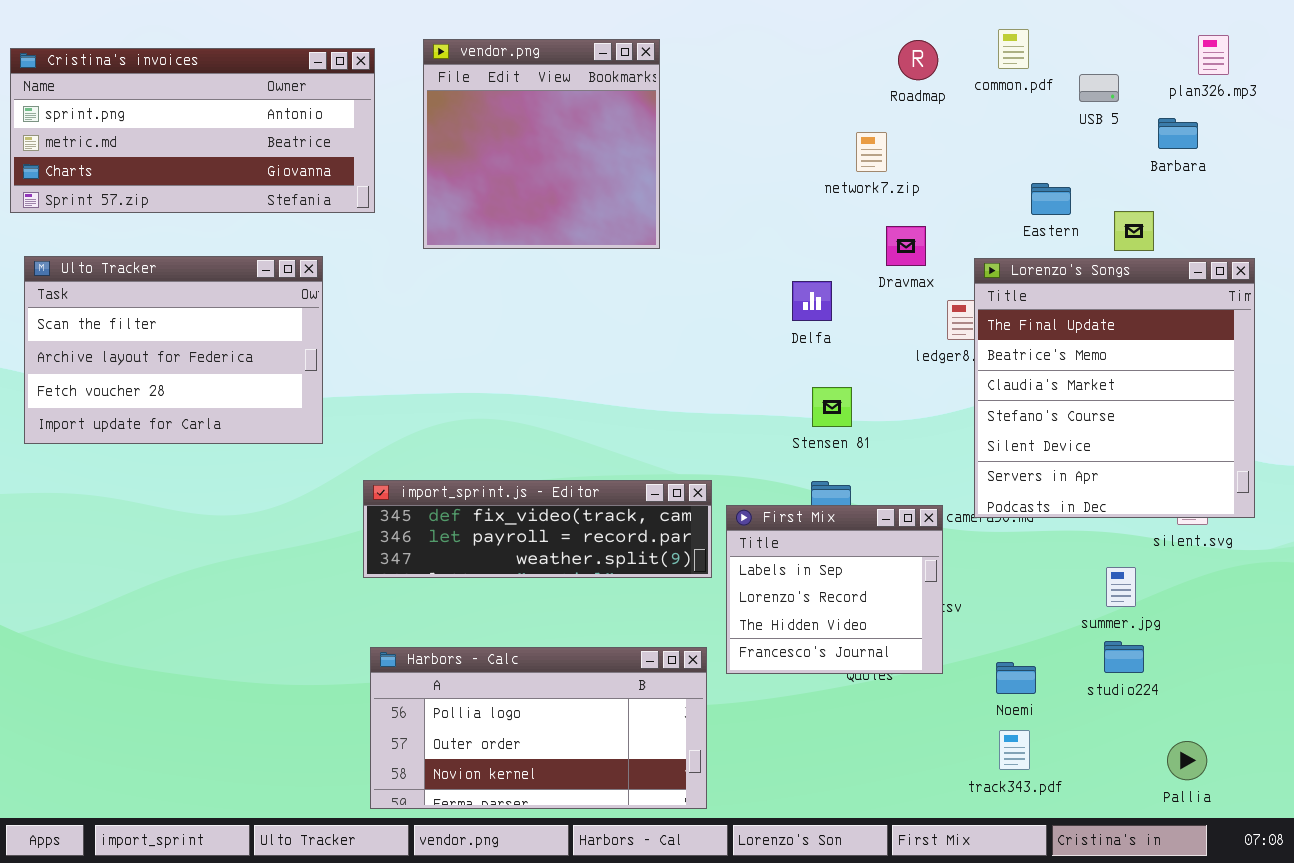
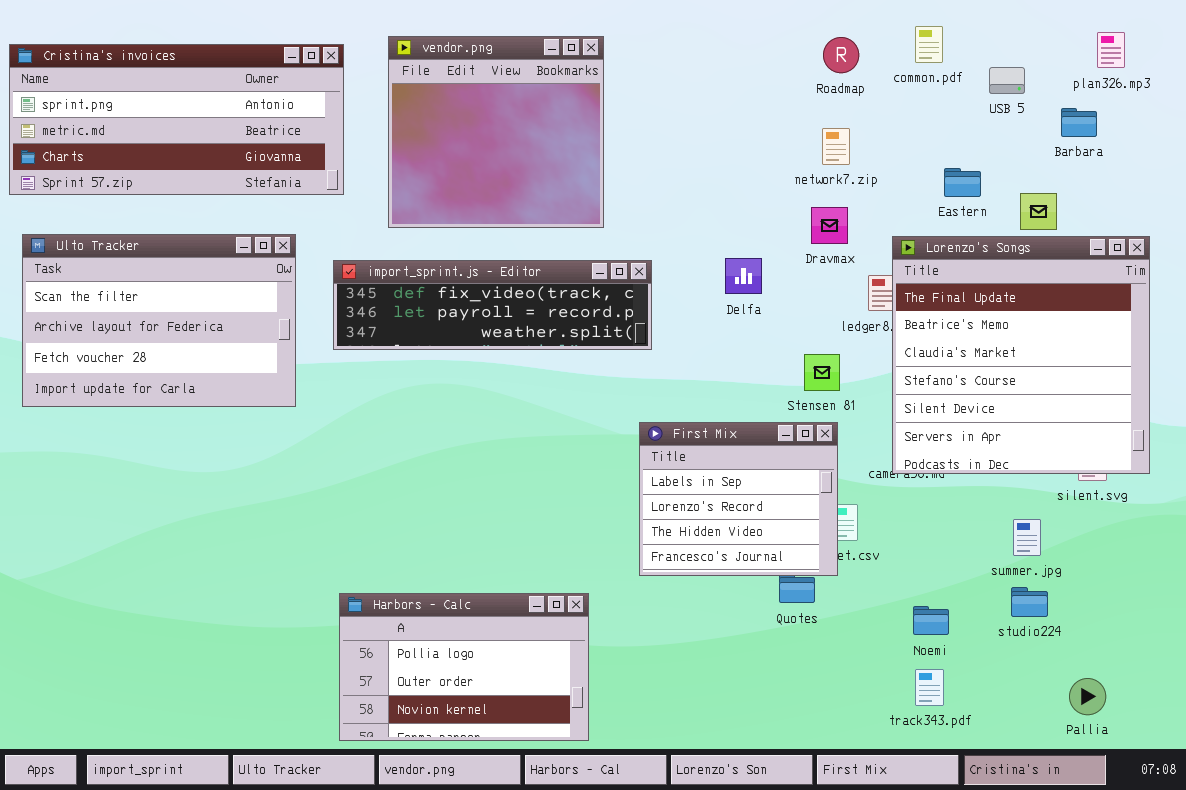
network7.zip: [856,132,887,172] -> [822,128,850,165], moved
Stensen 81: [812,387,852,427] -> [804,354,840,391], moved
import_sprint.js - Editor: [363,480,712,578] -> [333,260,652,350], moved
First Mix: [726,505,943,674] -> [639,422,838,576], moved
Harbors - Calc: [370,647,707,809] -> [339,593,589,741], resized

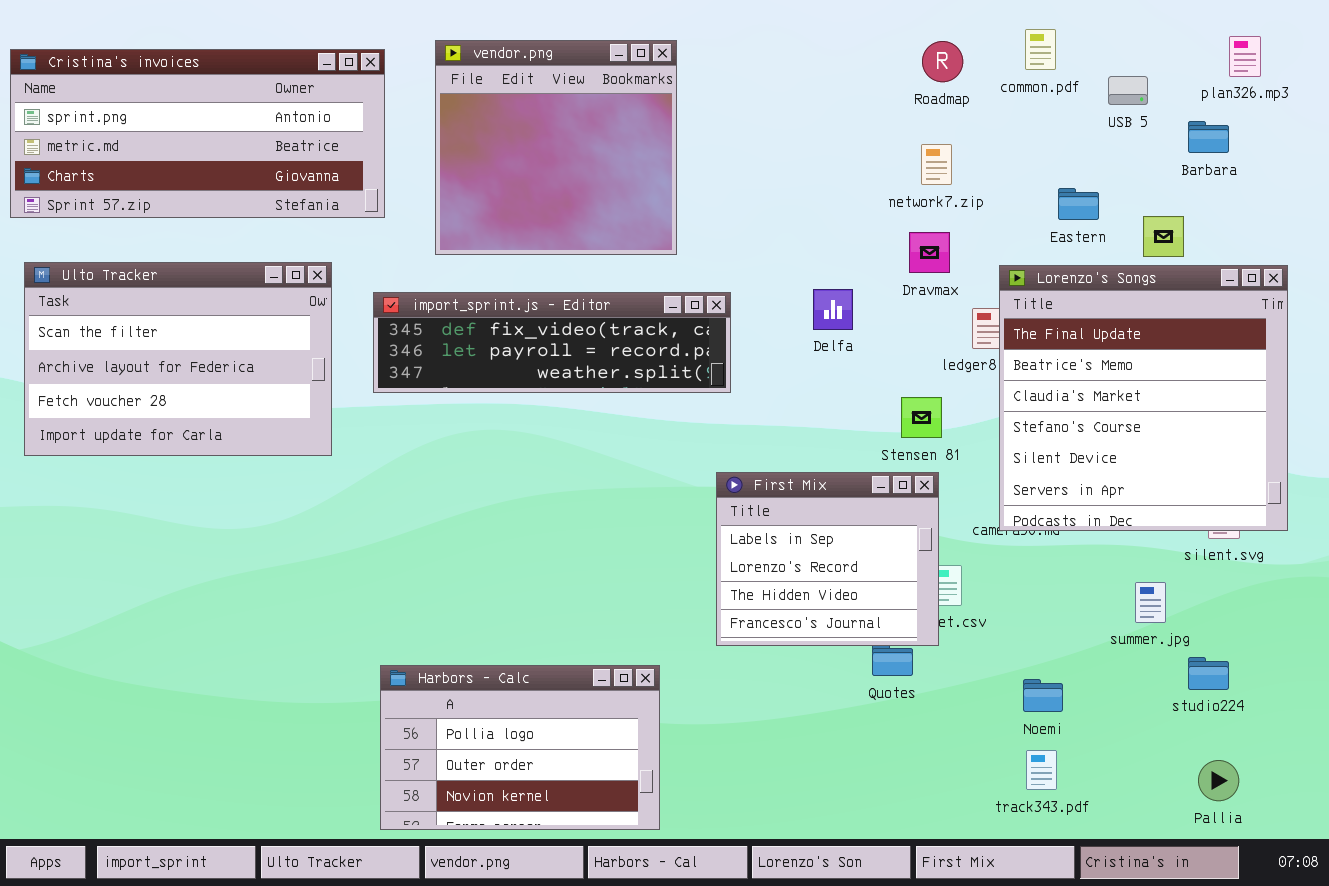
studio224: [1011,587,1048,617] -> [1188,657,1229,690], moved

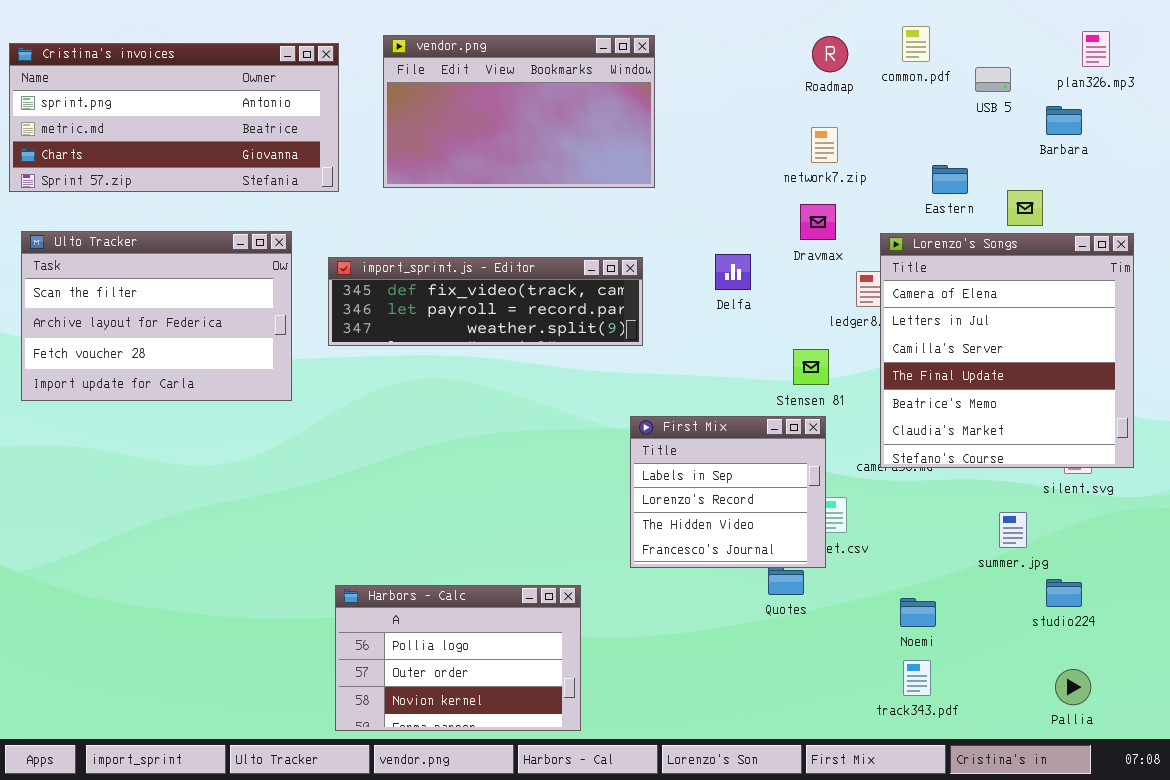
vendor.png: [435,40,677,255] -> [383,35,655,188], resized
Lorenzo's Songs: [999,265,1288,531] -> [880,233,1134,468], scrolled up 3 rows

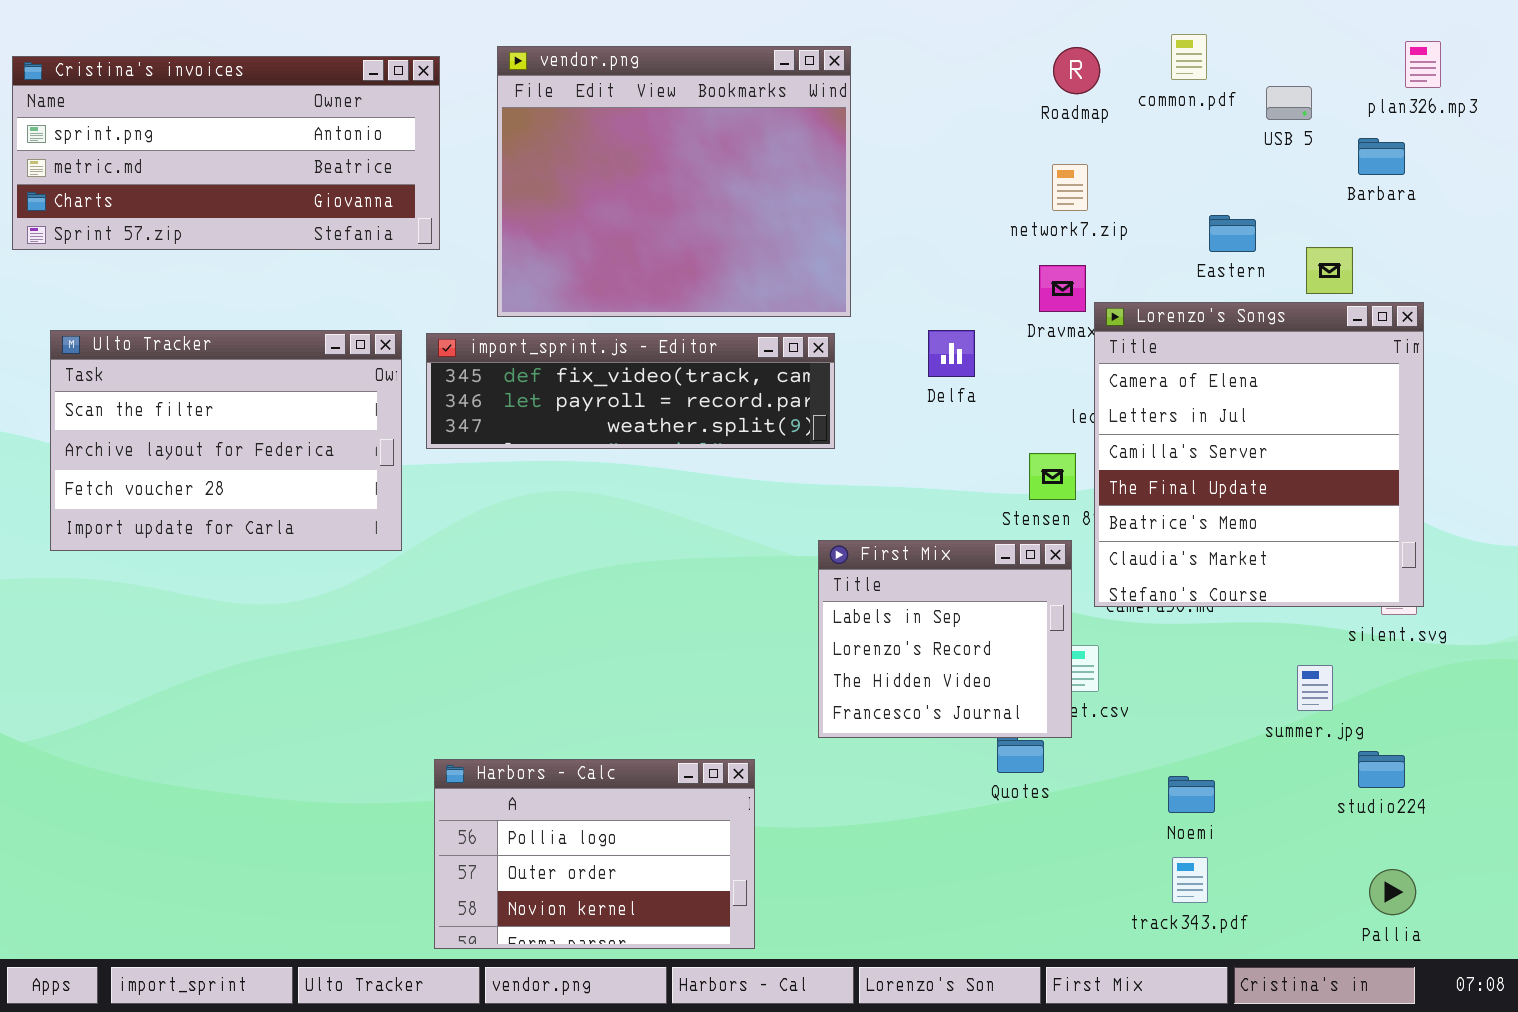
vendor.png: [383,35,655,188] -> [497,46,851,317], resized
Ulto Tracker: [21,231,292,401] -> [50,330,402,551], moved
Lorenzo's Songs: [880,233,1134,468] -> [1094,302,1424,607], moved

